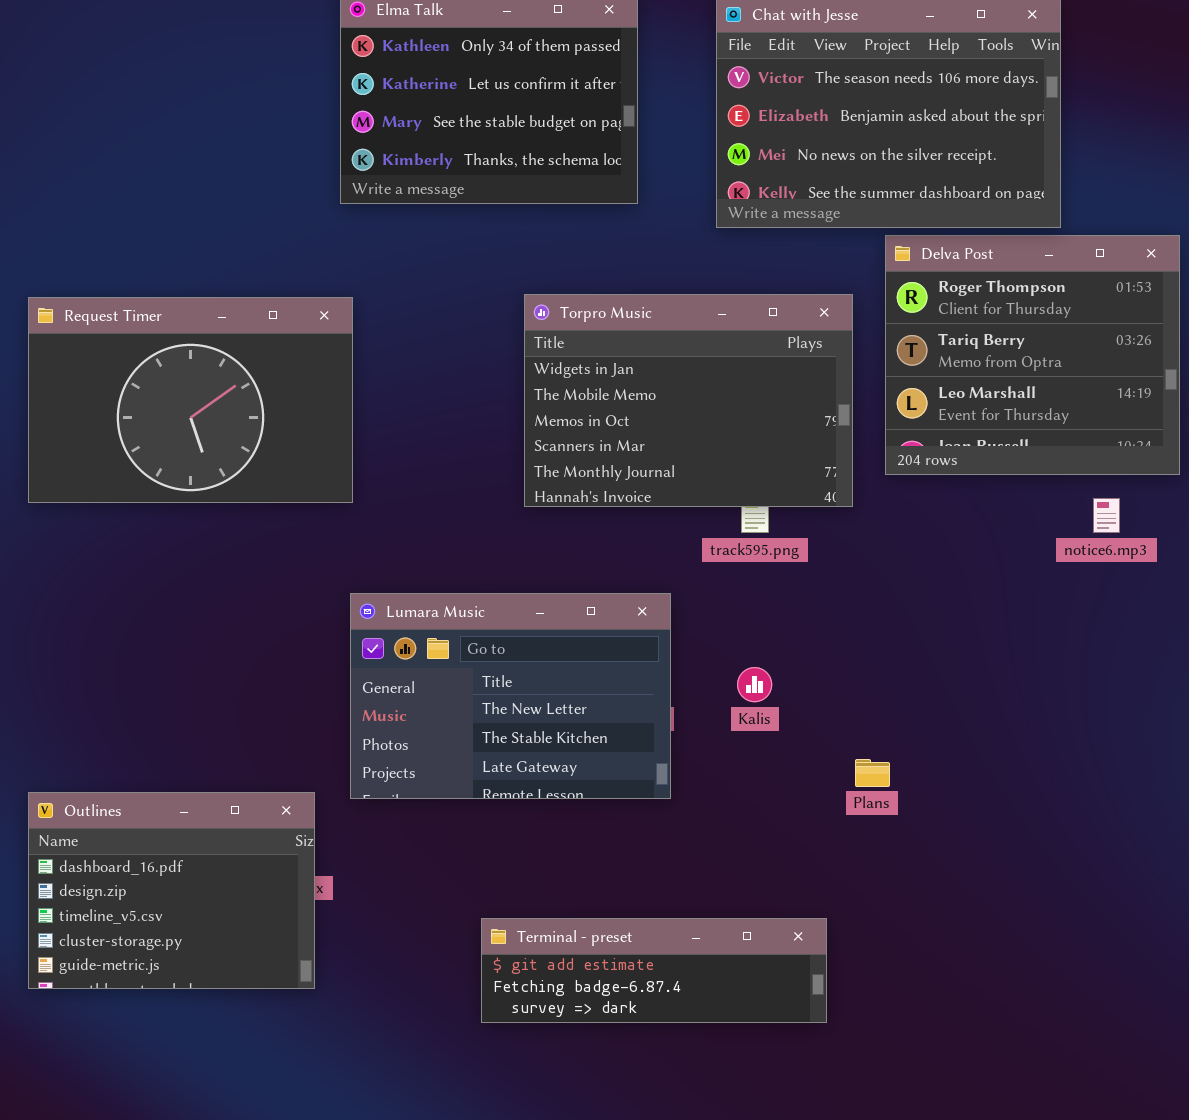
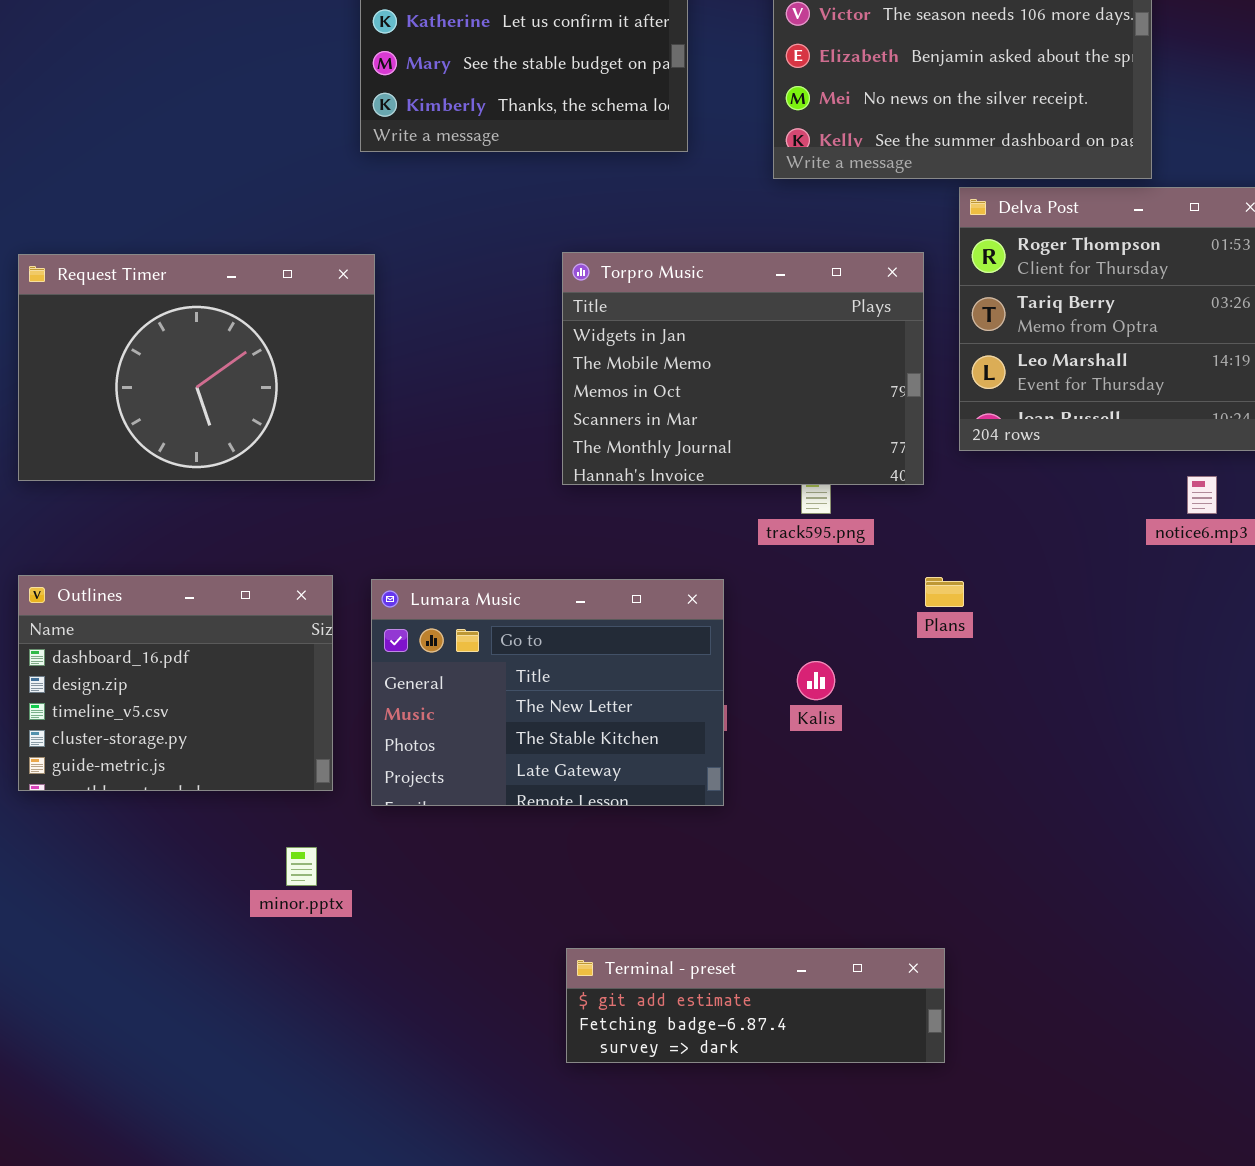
Plans: [855,759,890,787] -> [925,577,964,607], moved
Outlines: [28,792,315,989] -> [18,575,333,791], moved
Terminal - preset: [481,918,827,1023] -> [566,948,945,1063], moved

